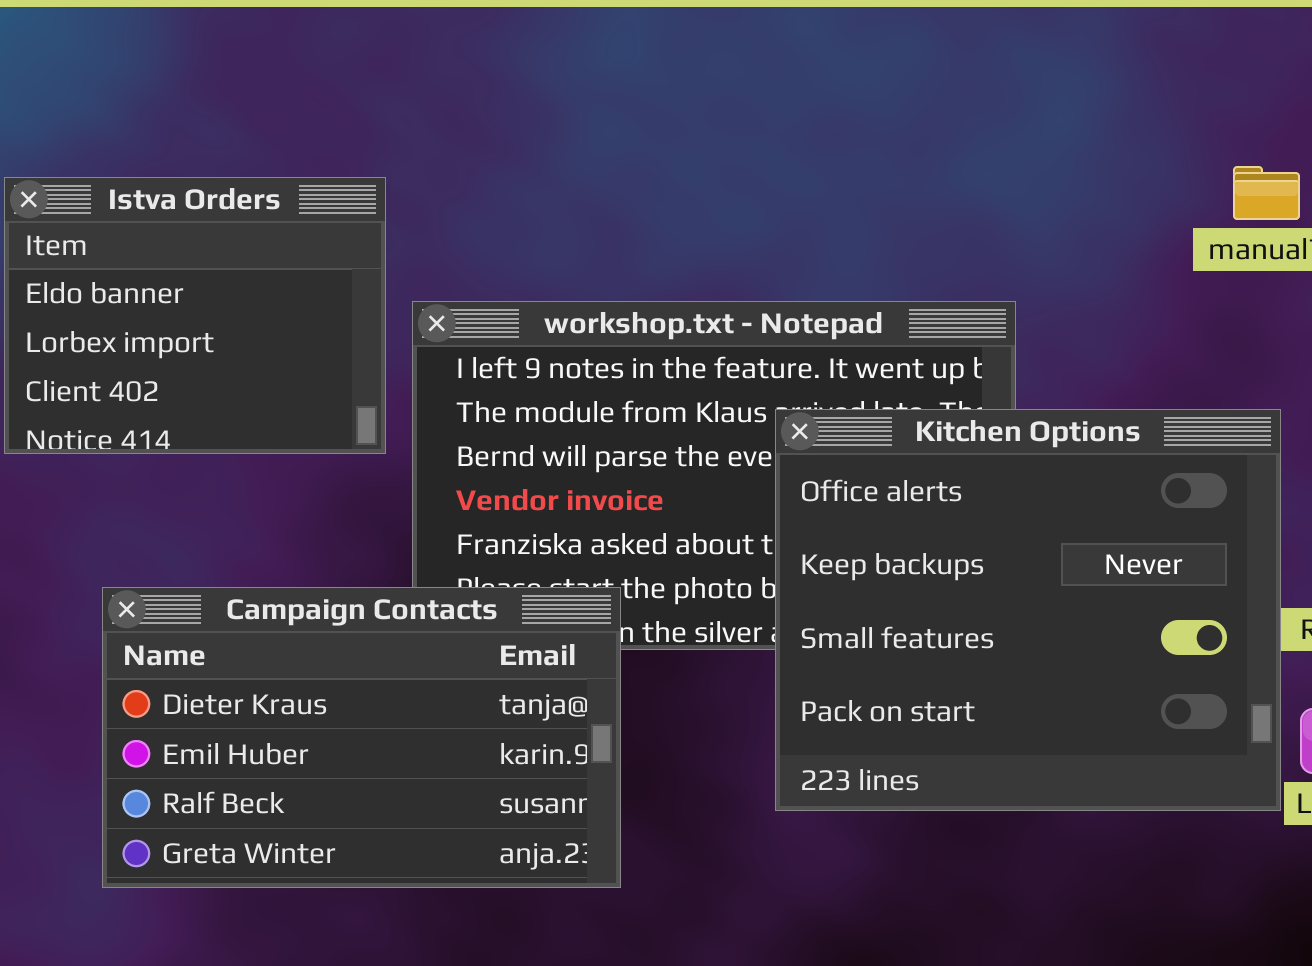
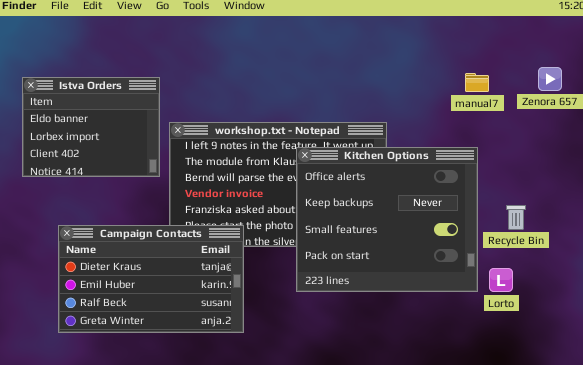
Kitchen Options: [775,409,1281,811] -> [296,147,478,292], moved

